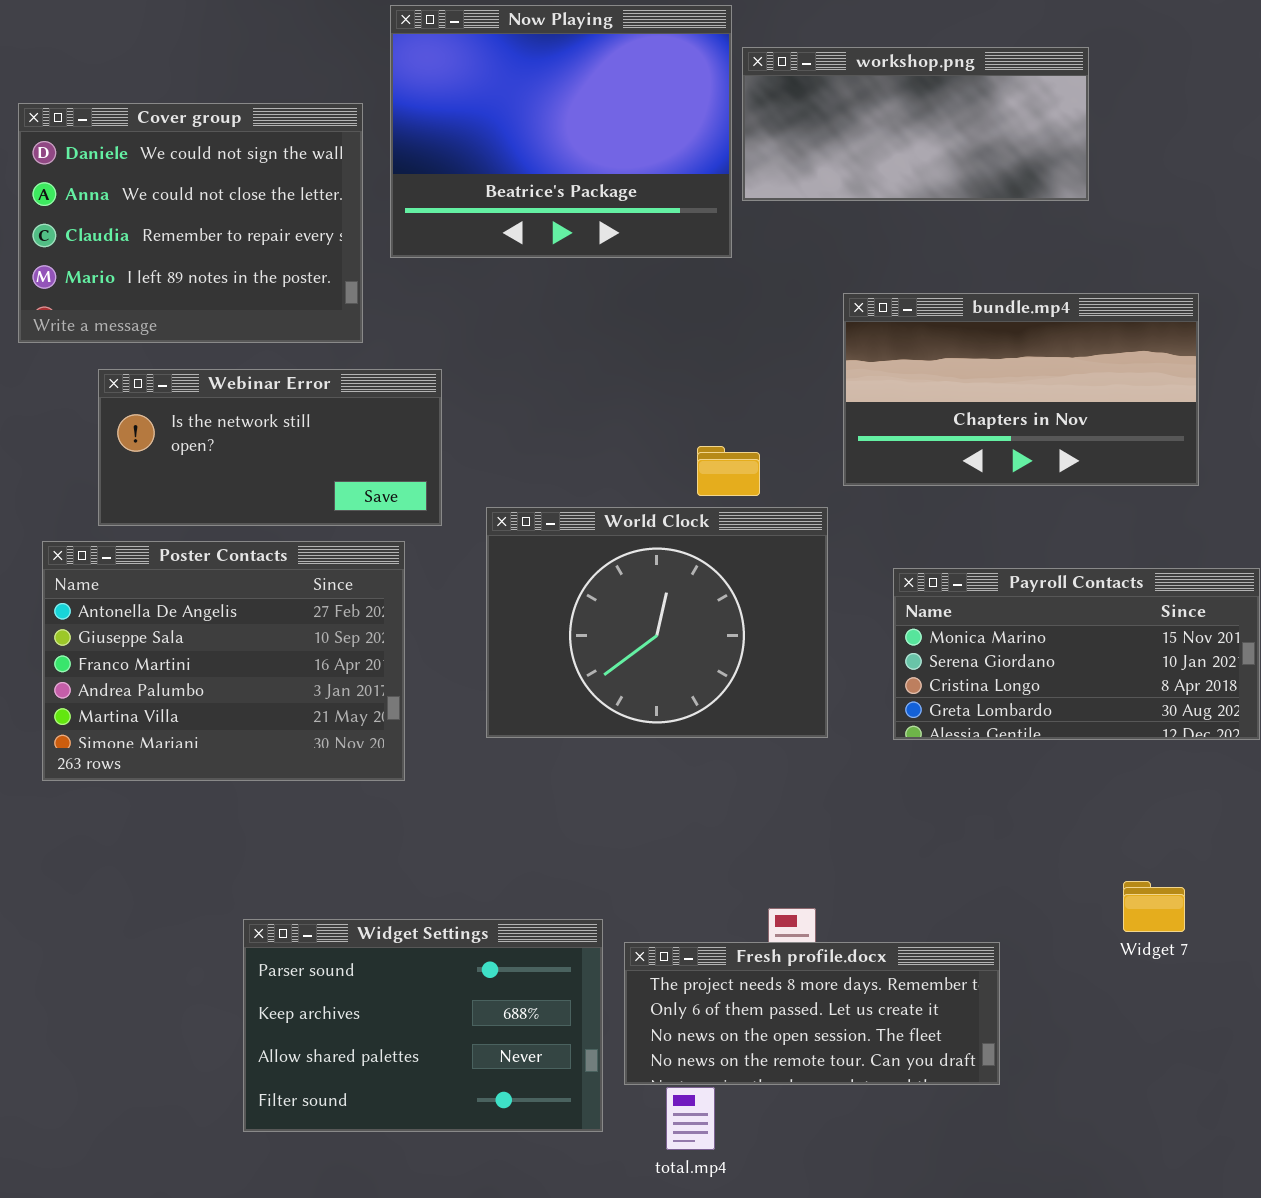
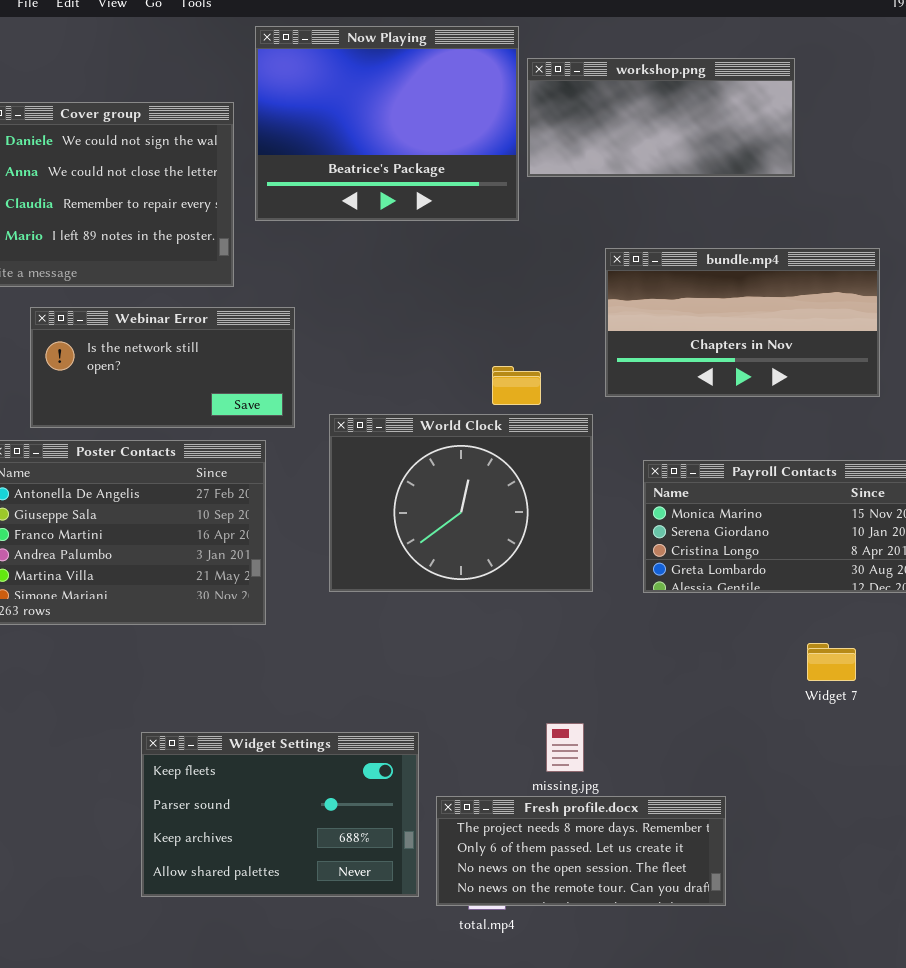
Widget 7: [1123,881,1185,932] -> [807,643,856,681], moved
Widget Settings: [243,919,603,1132] -> [141,732,419,897], scrolled up 1 row
Fresh profile.docx: [624,942,1000,1085] -> [436,796,726,906], moved

